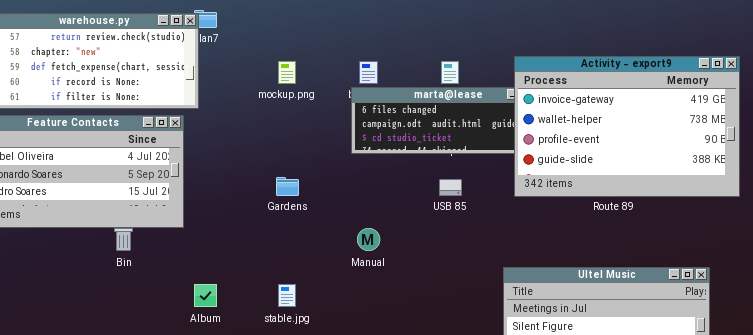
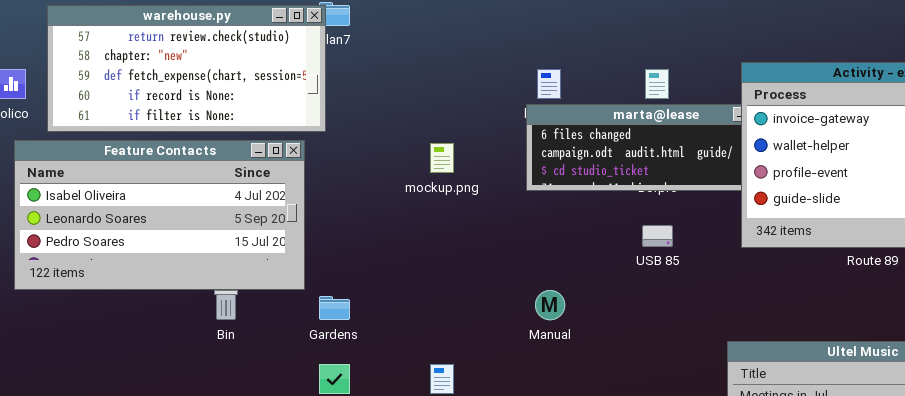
mockup.png: [278,61,296,84] -> [430,143,454,173], moved
Gardens: [276,177,299,196] -> [319,296,350,320], moved

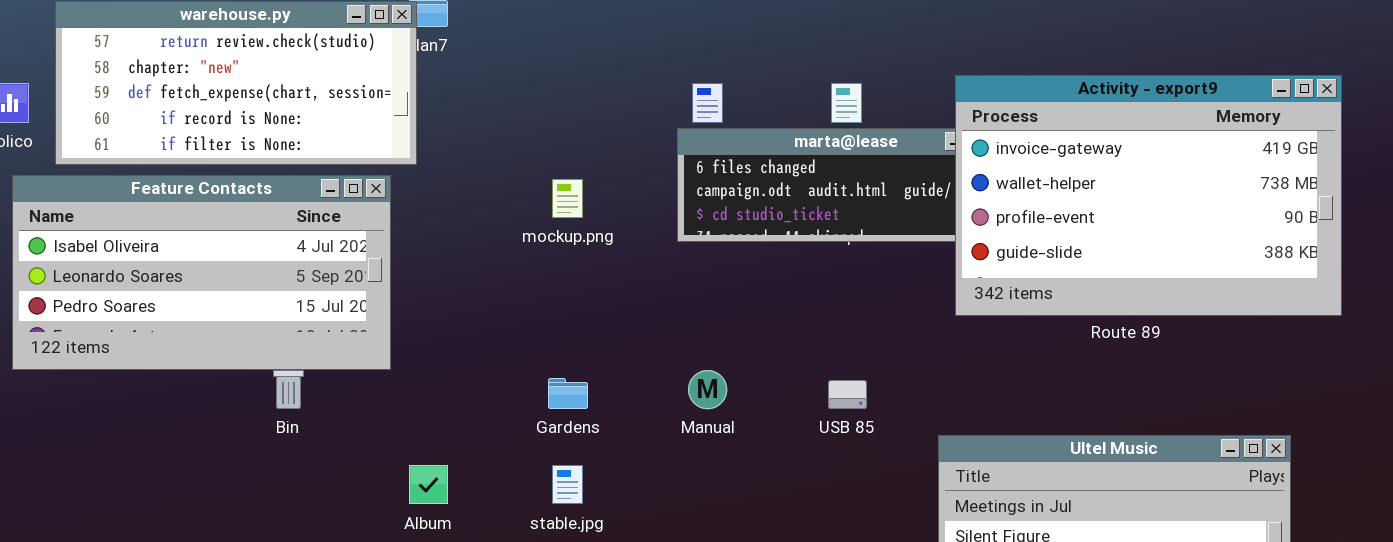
USB 85: [642,225,673,247] -> [828,380,867,409], moved
Gardens: [319,296,350,320] -> [548,378,588,409], moved

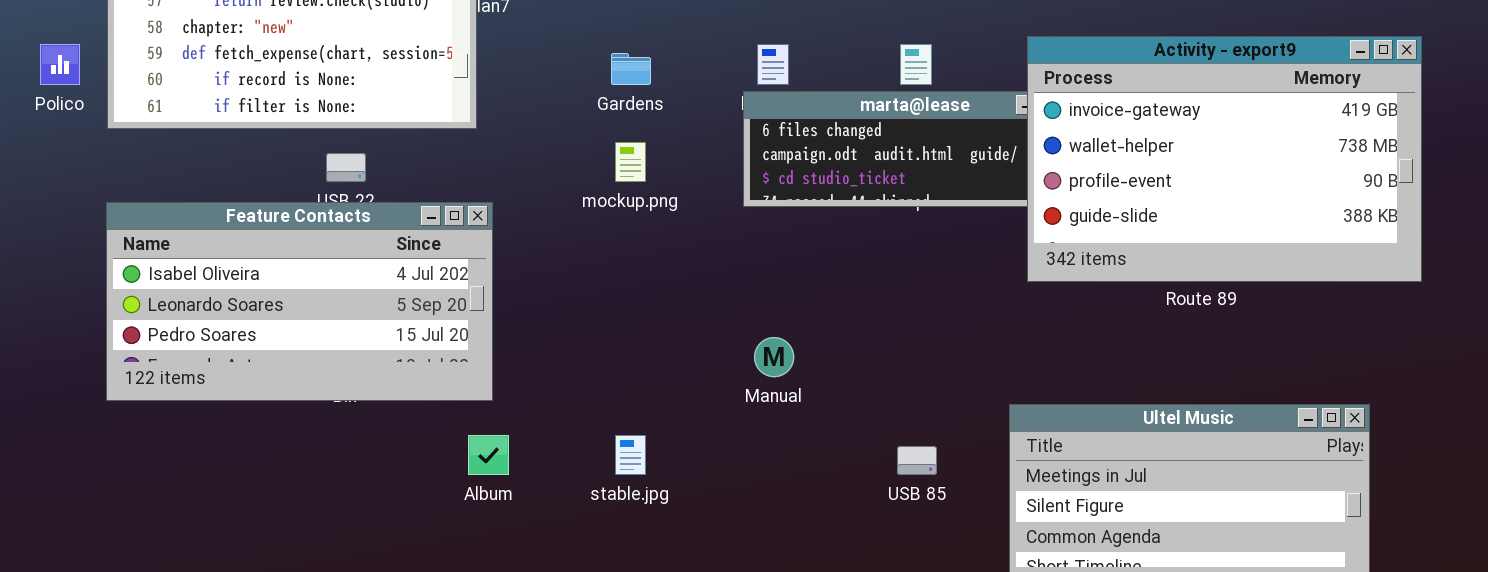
Feature Contacts: [12,175,391,370] -> [106,202,493,401], moved
Gardens: [548,378,588,409] -> [611,53,651,85], moved
USB 85: [828,380,867,409] -> [897,446,937,475], moved

